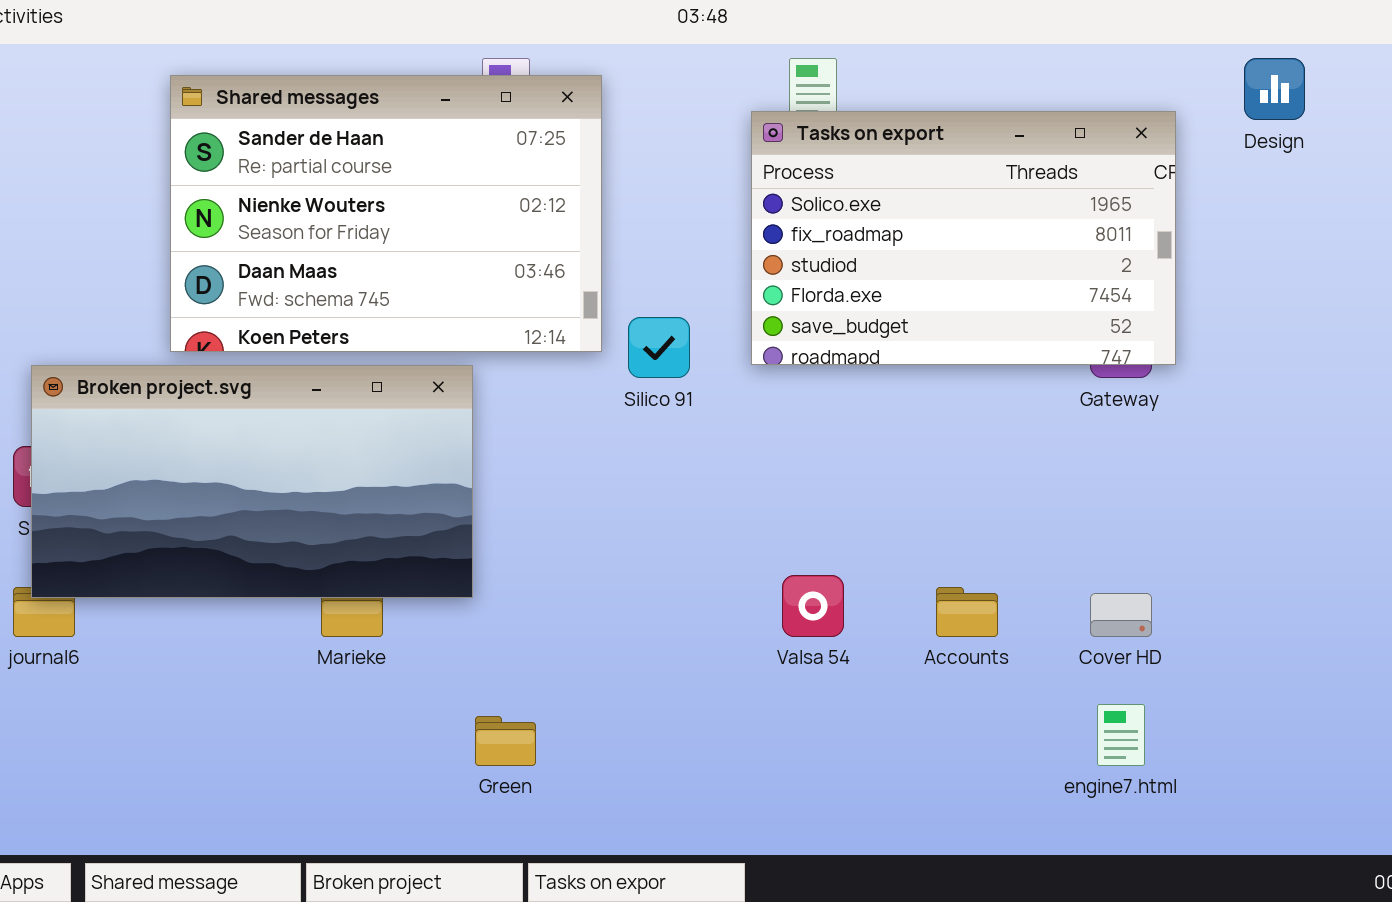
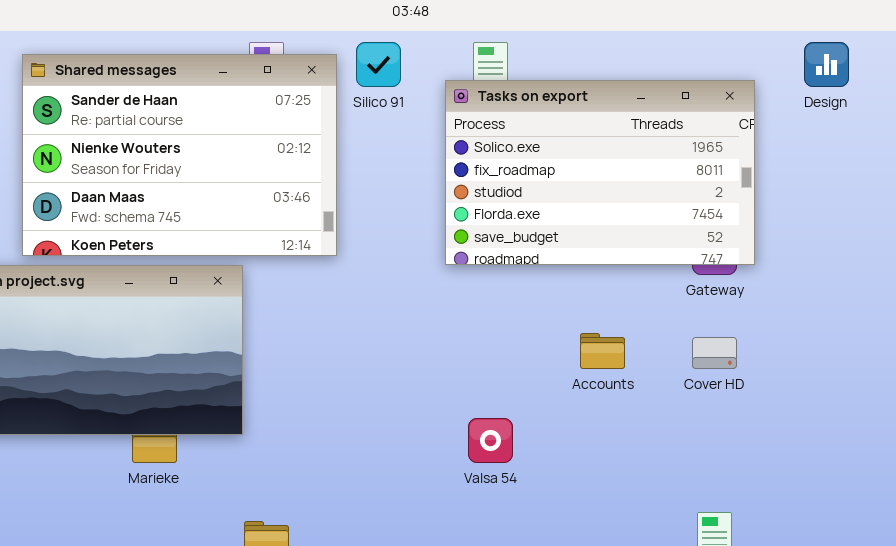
Silico 91: [628,317,690,378] -> [356,42,401,87], moved
Accounts: [936,587,998,637] -> [580,333,625,369], moved
Cover HD: [1090,593,1152,637] -> [692,337,737,369], moved

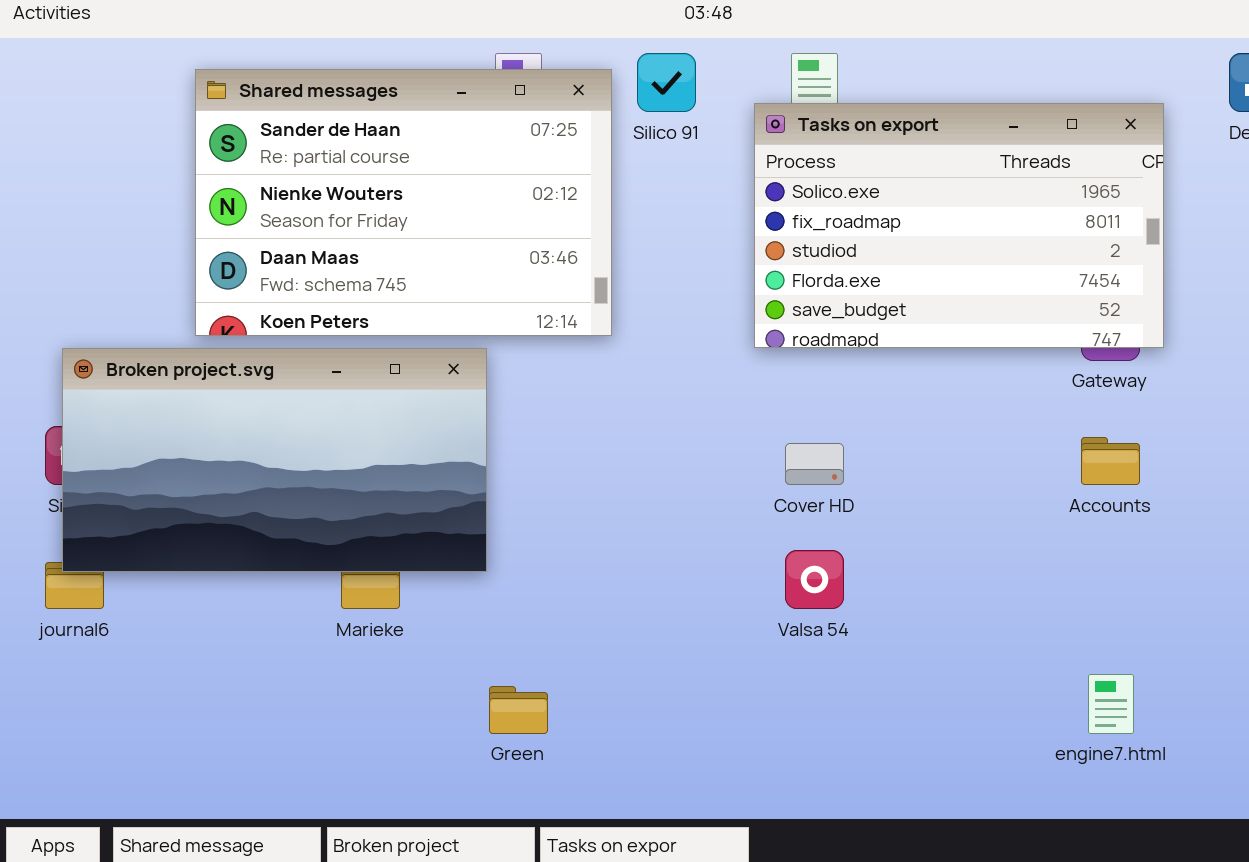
Accounts: [580,333,625,369] -> [1081,437,1140,485], moved
Cover HD: [692,337,737,369] -> [785,443,844,485], moved

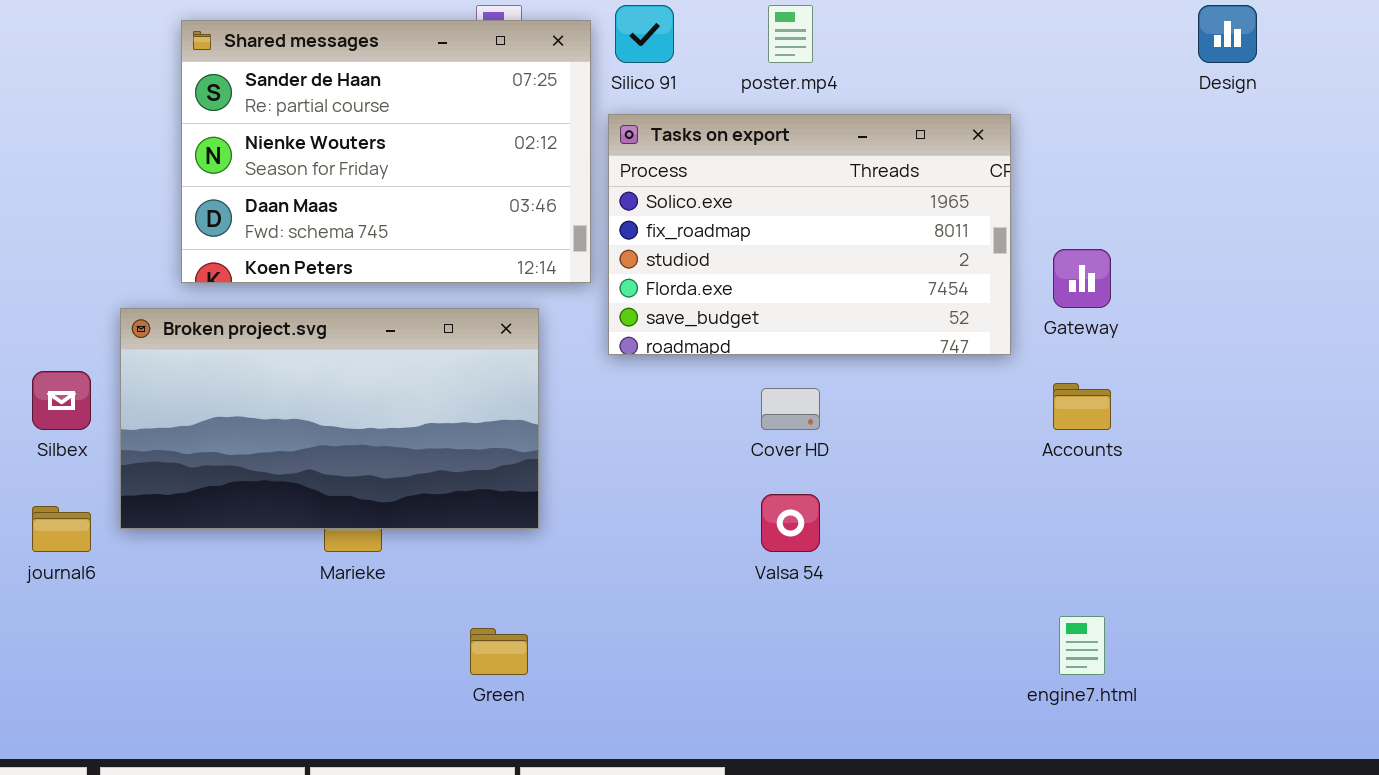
Tasks on export: [754,103,1164,348] -> [608,114,1011,355], moved
Broken project.svg: [62,348,487,572] -> [120,308,539,529], moved

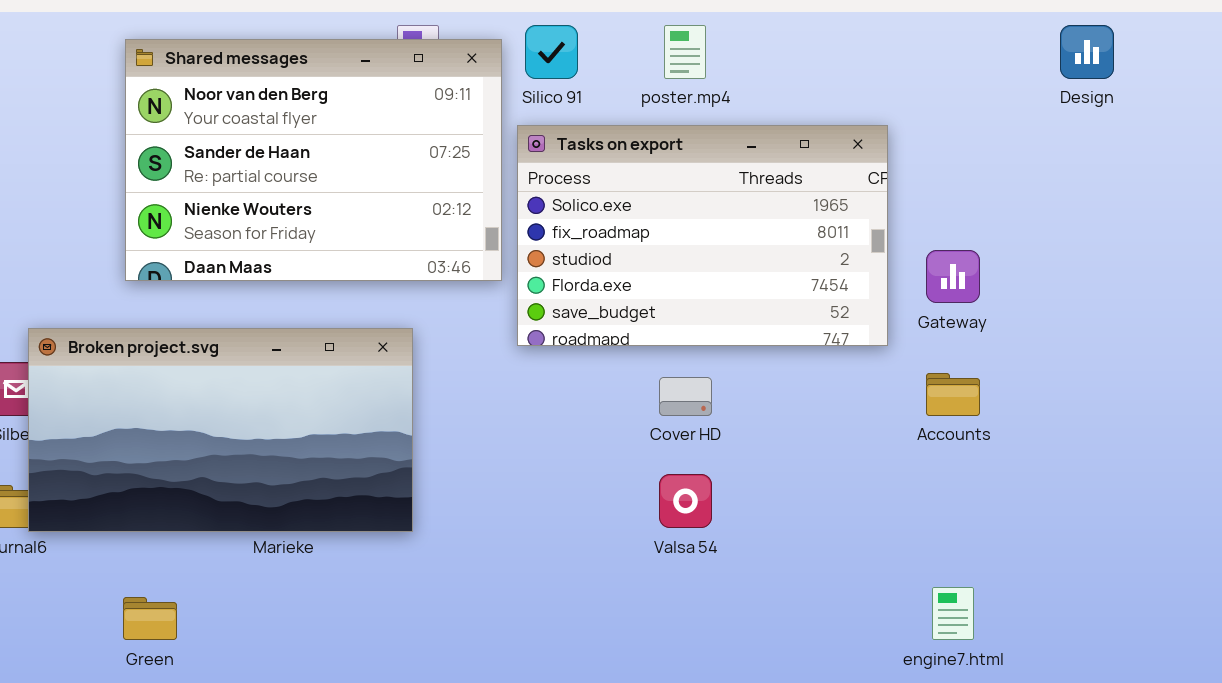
Shared messages: [181,20,591,283] -> [125,39,502,281], scrolled up 1 row
Broken project.svg: [120,308,539,529] -> [28,328,413,532], moved
Green: [470,628,528,675] -> [123,597,177,640], moved

